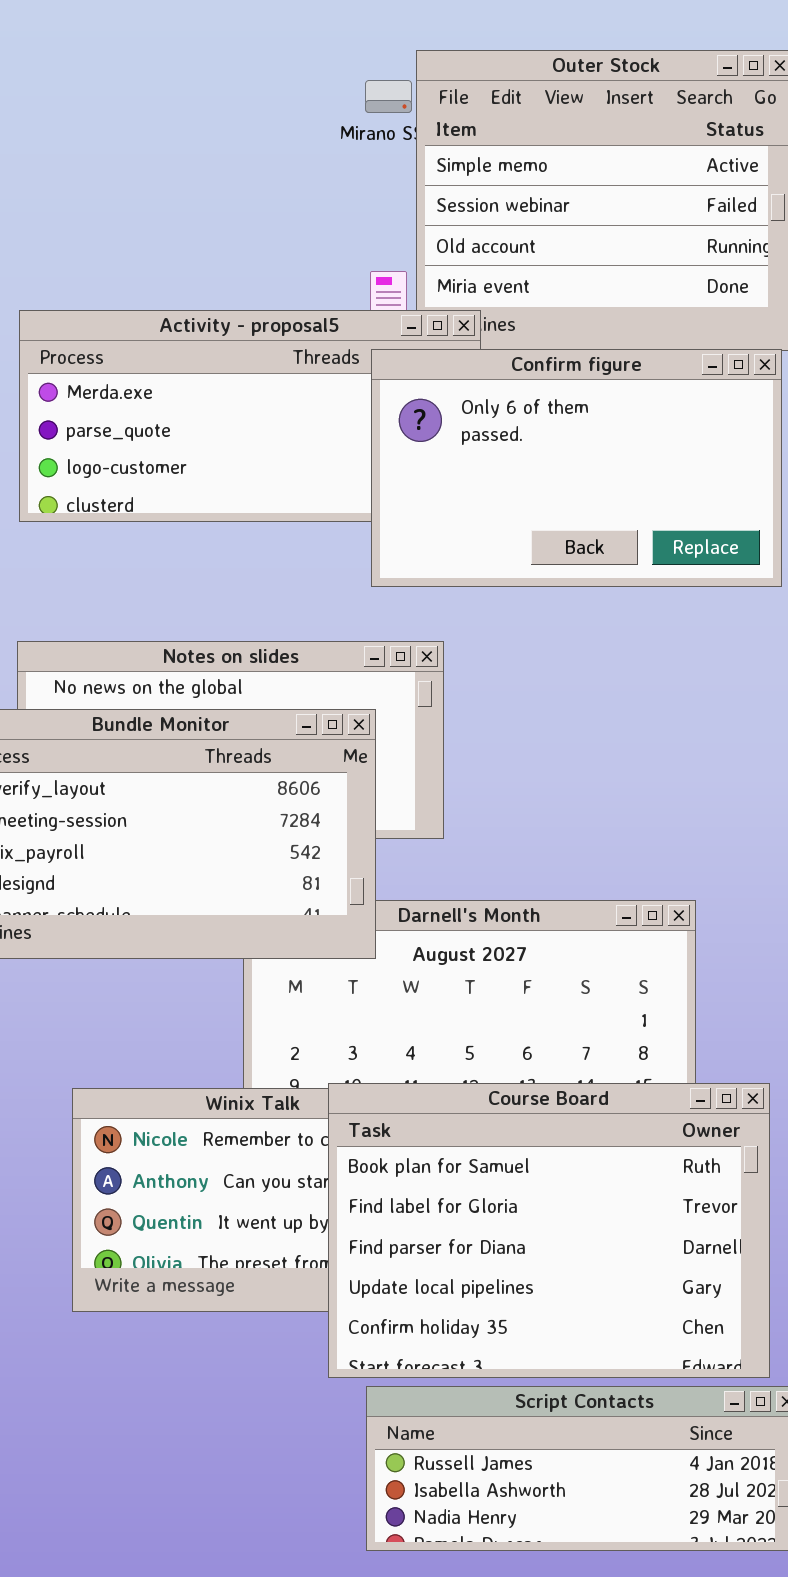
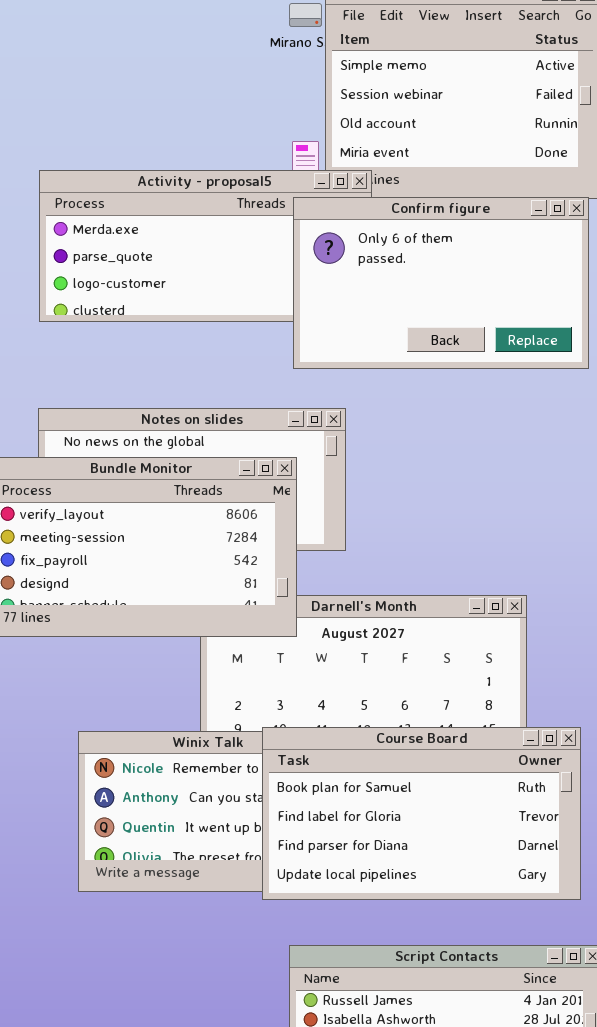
Course Board: [328,1083,770,1378] -> [262,727,581,900], resized

